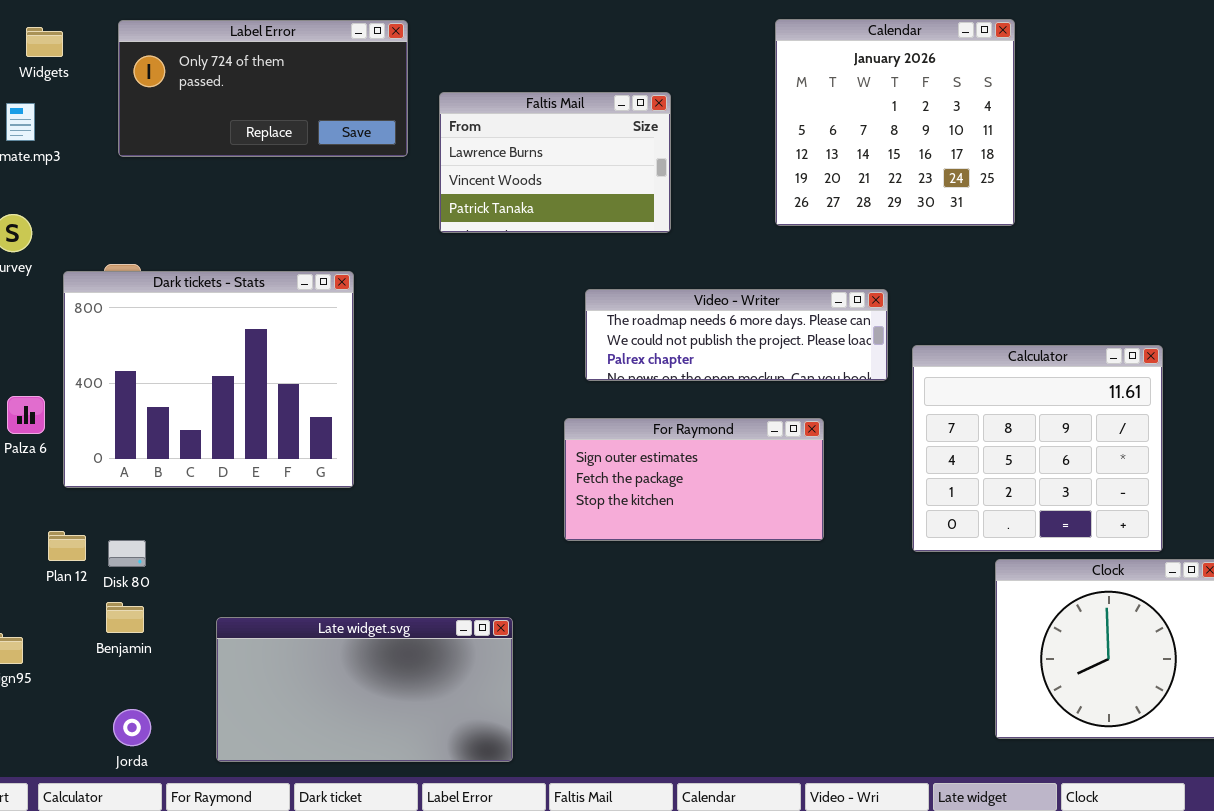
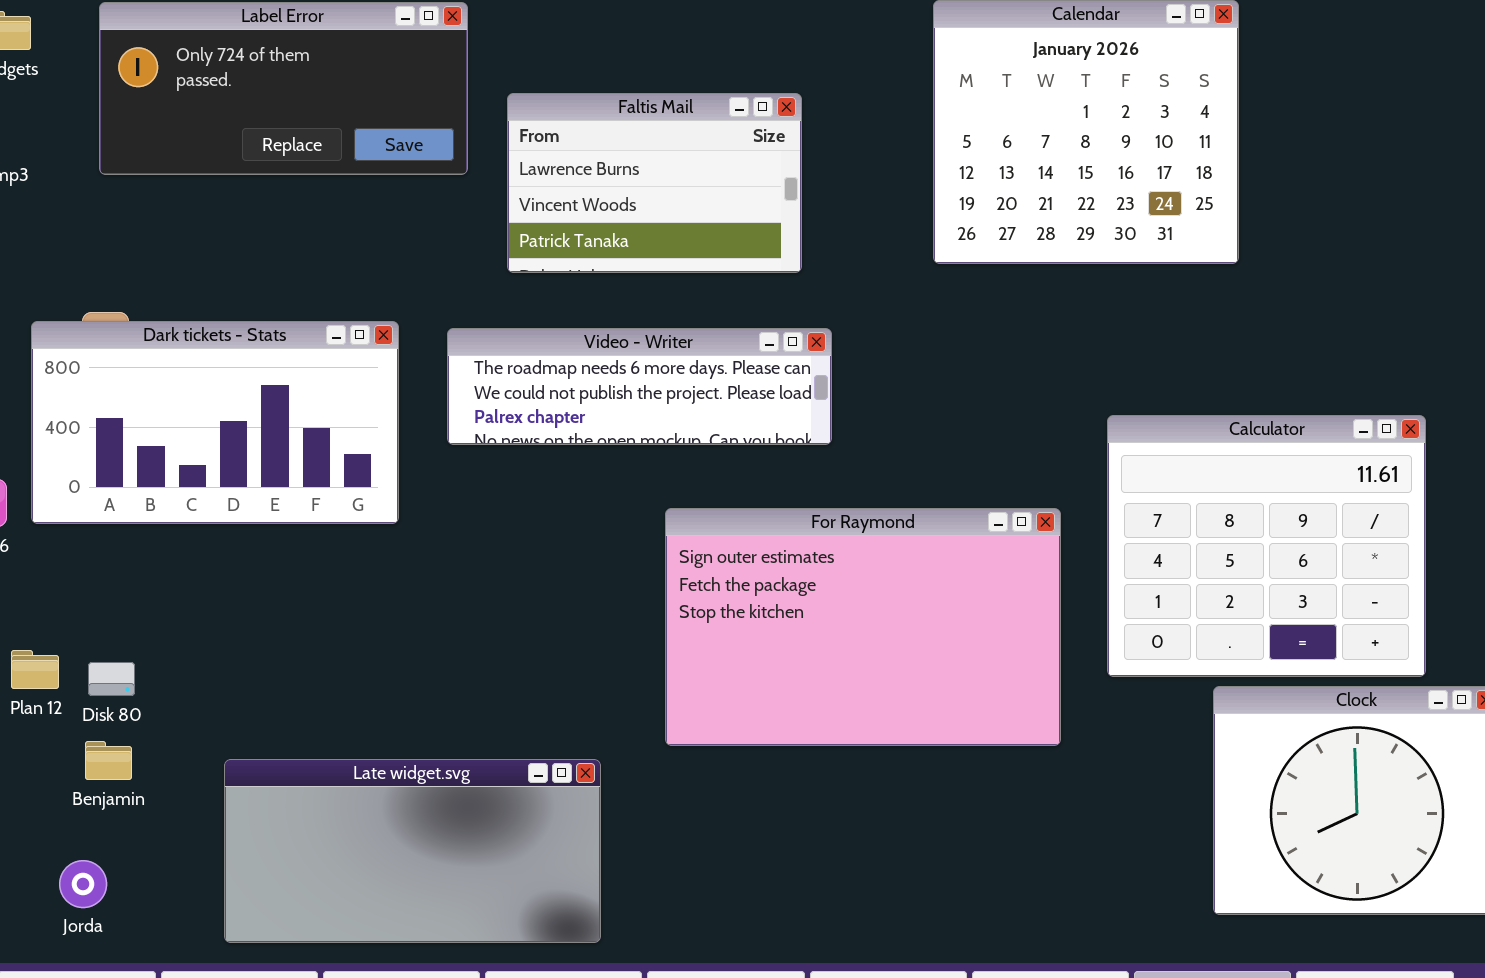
Dark tickets - Stats: [63,271,354,488] -> [31,321,399,524], resized
Video - Writer: [585,289,888,381] -> [447,328,832,445], moved
For Raymond: [564,418,824,541] -> [665,508,1061,746], resized
Jorda: [113,709,151,746] -> [59,860,107,908], moved

